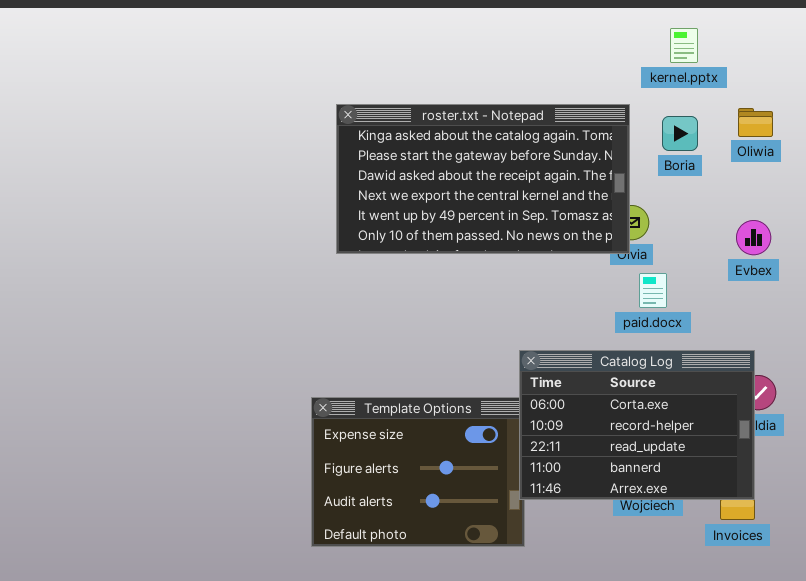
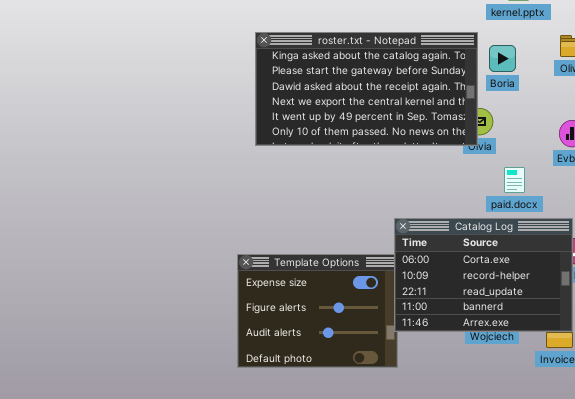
Boria: [662,116,698,151] -> [489,45,516,72], moved
paid.docx: [639,273,667,308] -> [504,167,525,193], moved

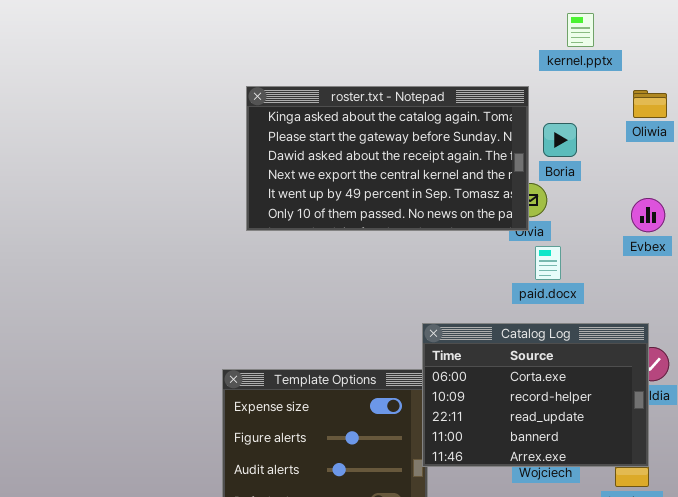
Boria: [489,45,516,72] -> [543,123,577,157], moved
paid.docx: [504,167,525,193] -> [535,246,561,280], moved

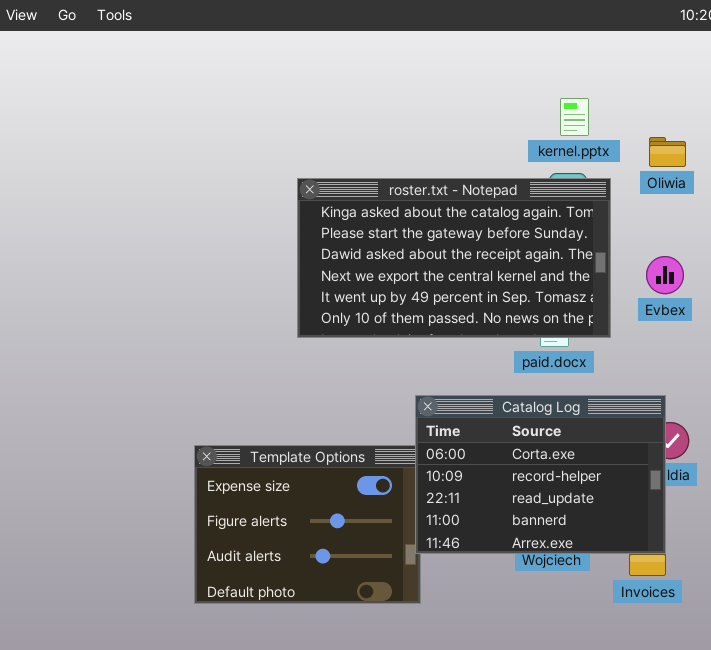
kernel.pptx: [567,13,594,47] -> [560,98,589,136], moved
roster.txt - Notepad: [246,86,529,231] -> [297,178,611,338], moved

